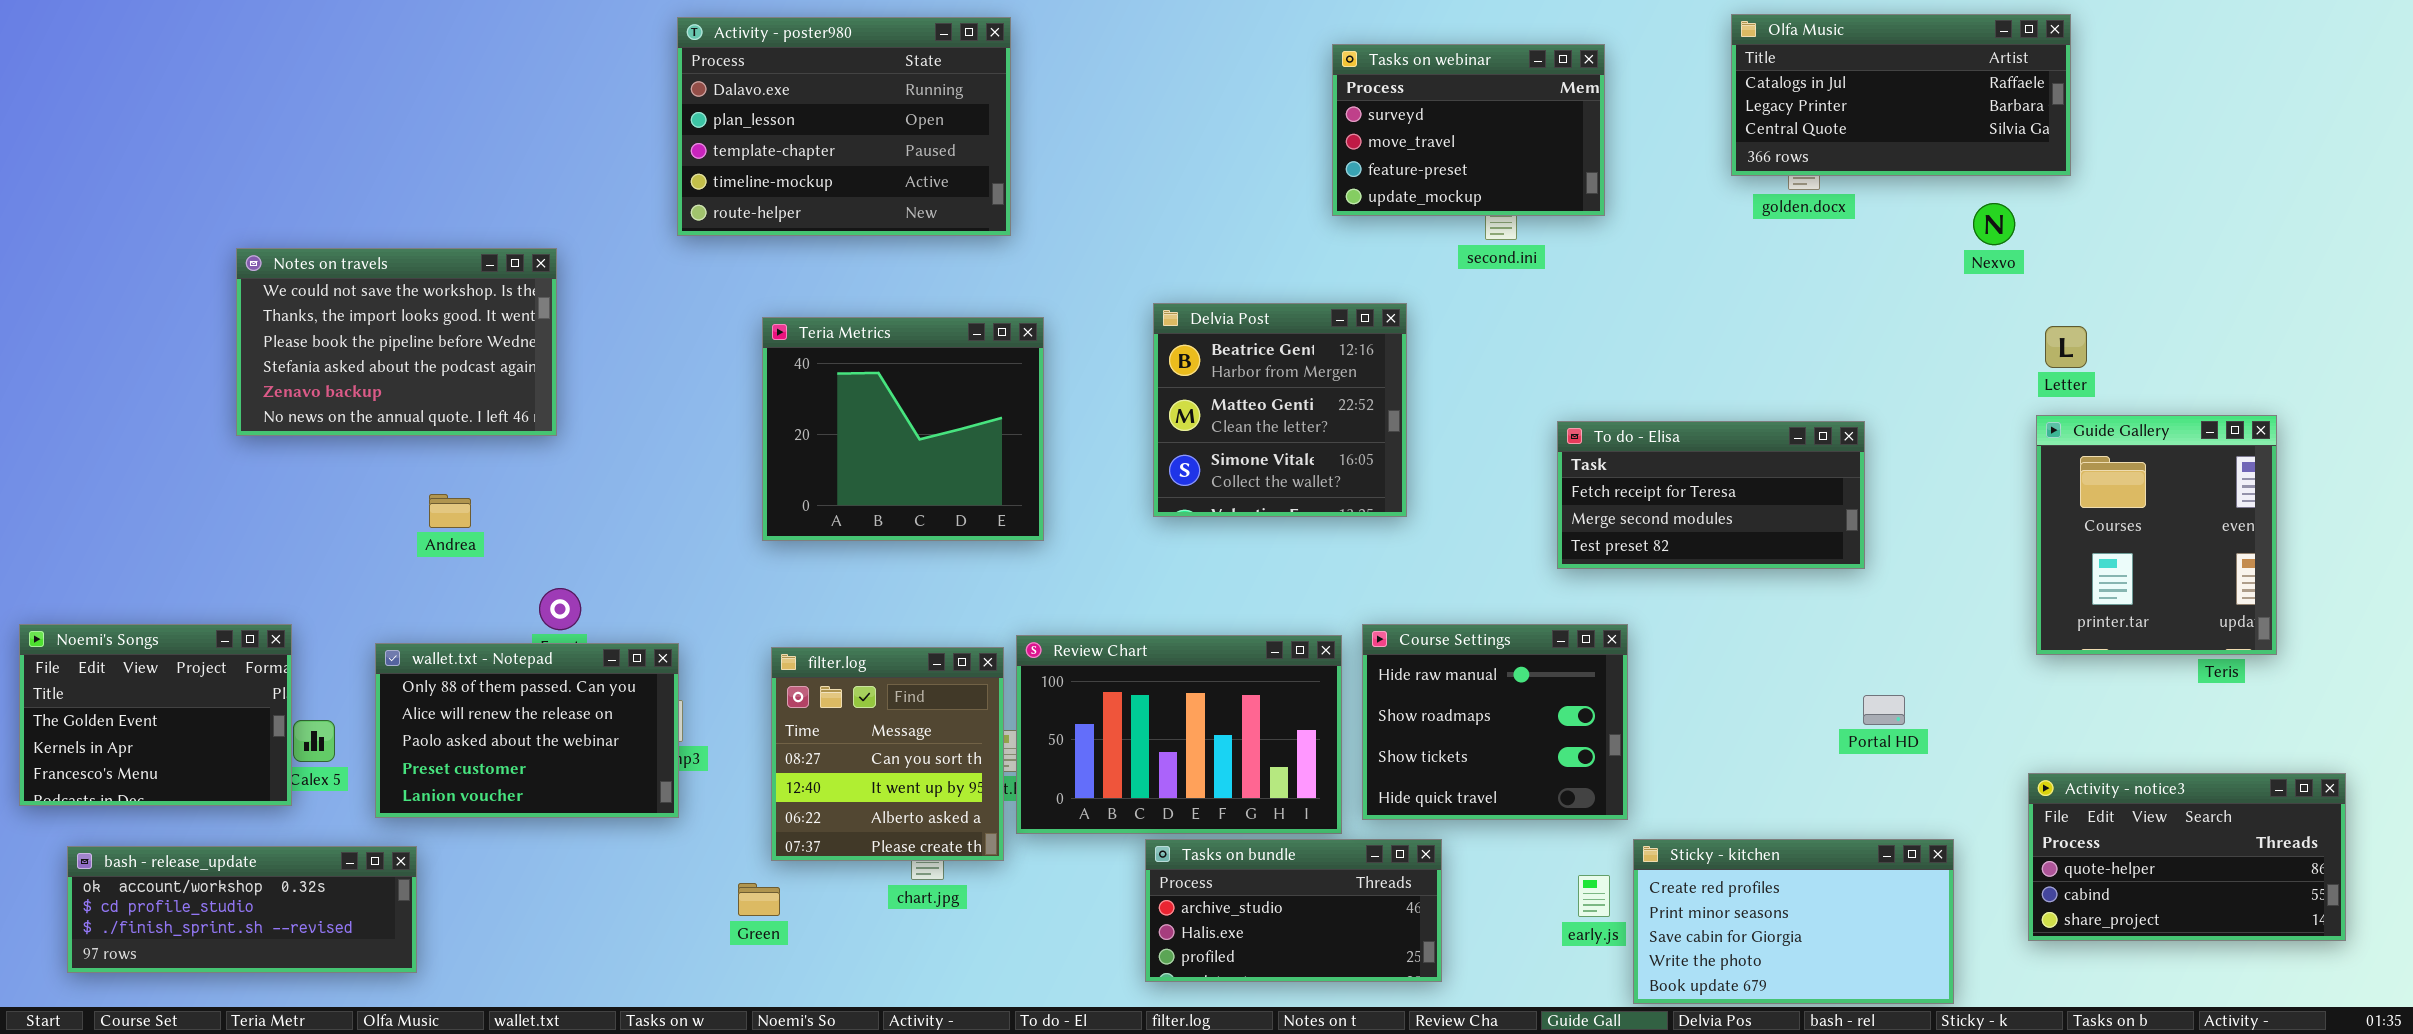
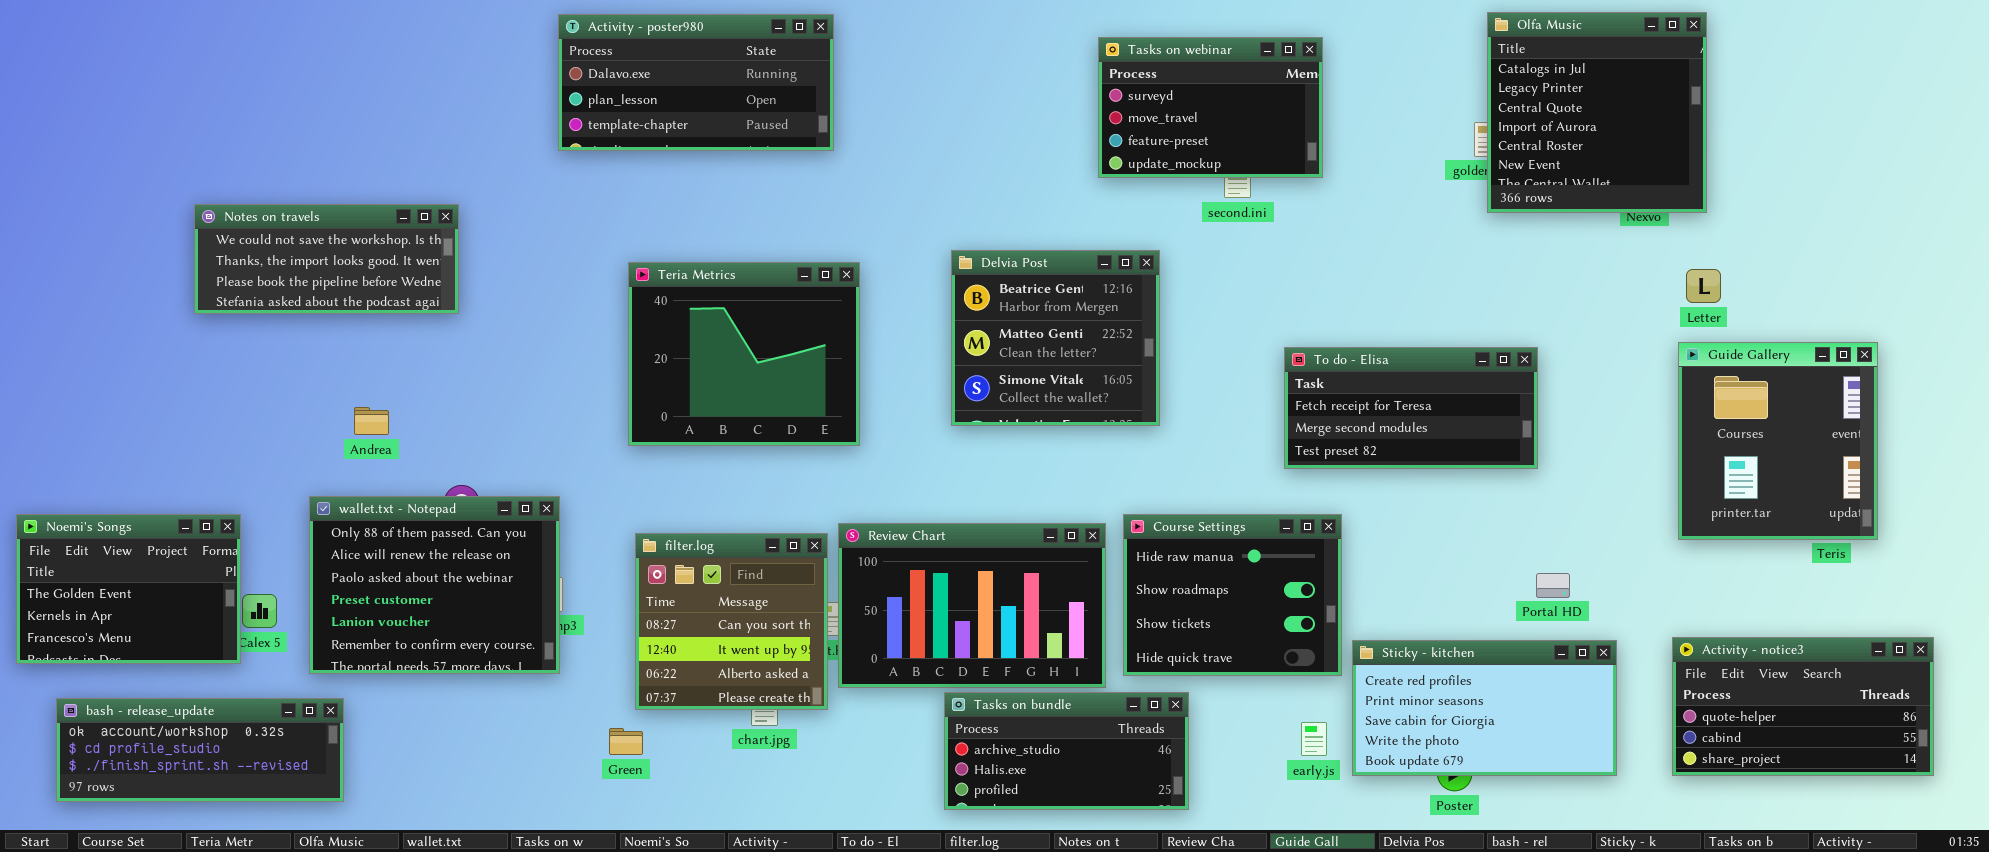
Olfa Music: [1731,14,2071,176] -> [1487,12,1707,213], resized
Activity - poster980: [677,17,1011,236] -> [558,14,834,151], resized
Notes on travels: [236,248,557,436] -> [194,204,459,314], resized
wallet.txt - Notepad: [375,643,679,818] -> [309,496,560,674], resized
Sticky - kitchen: [1633,839,1954,1004] -> [1352,640,1617,776], moved

